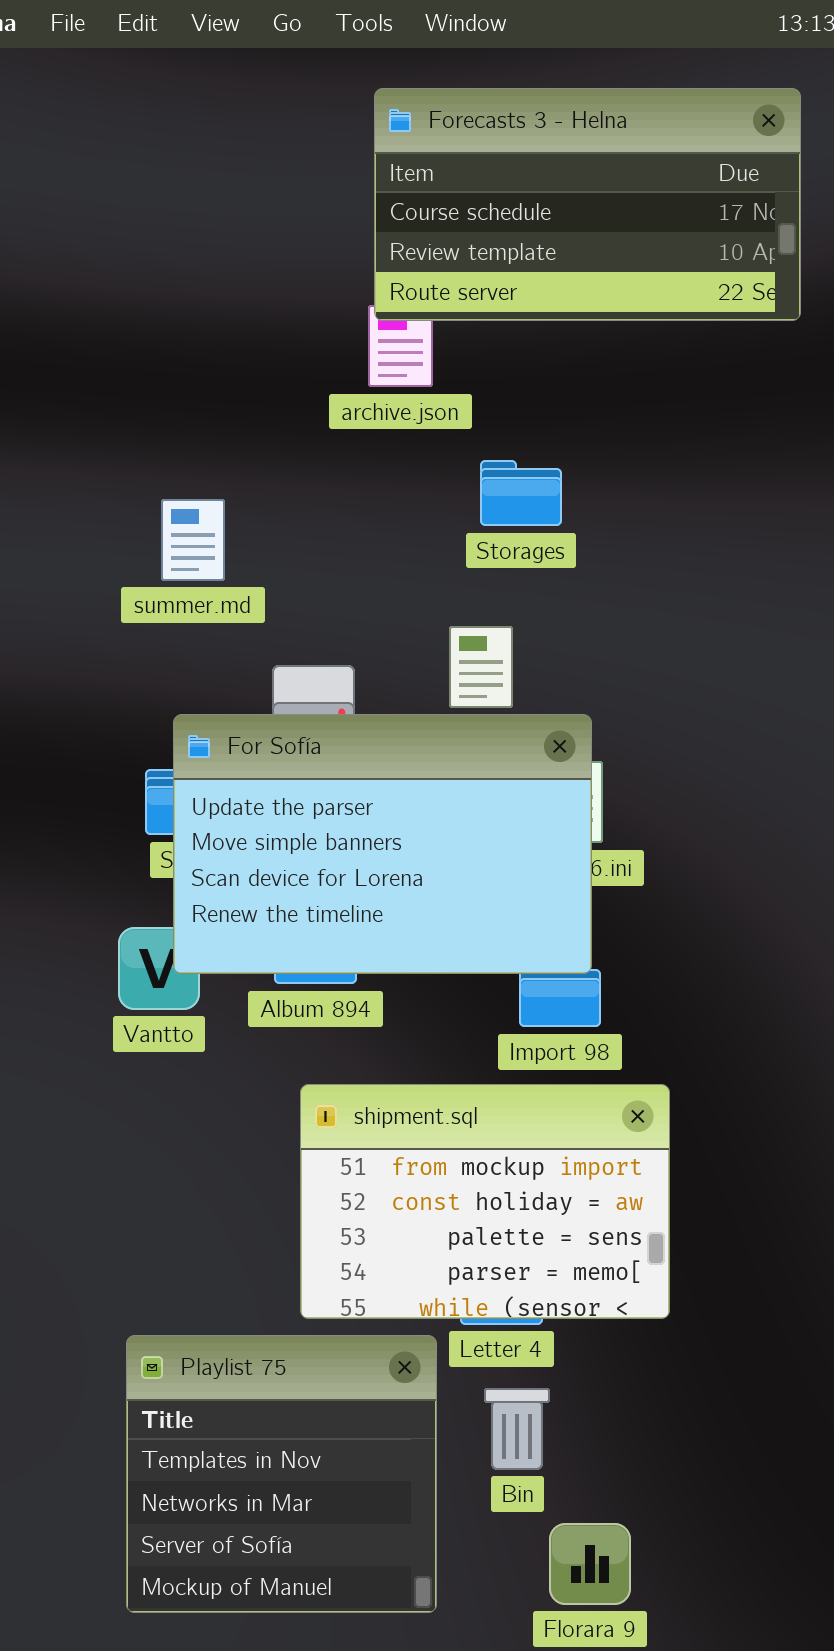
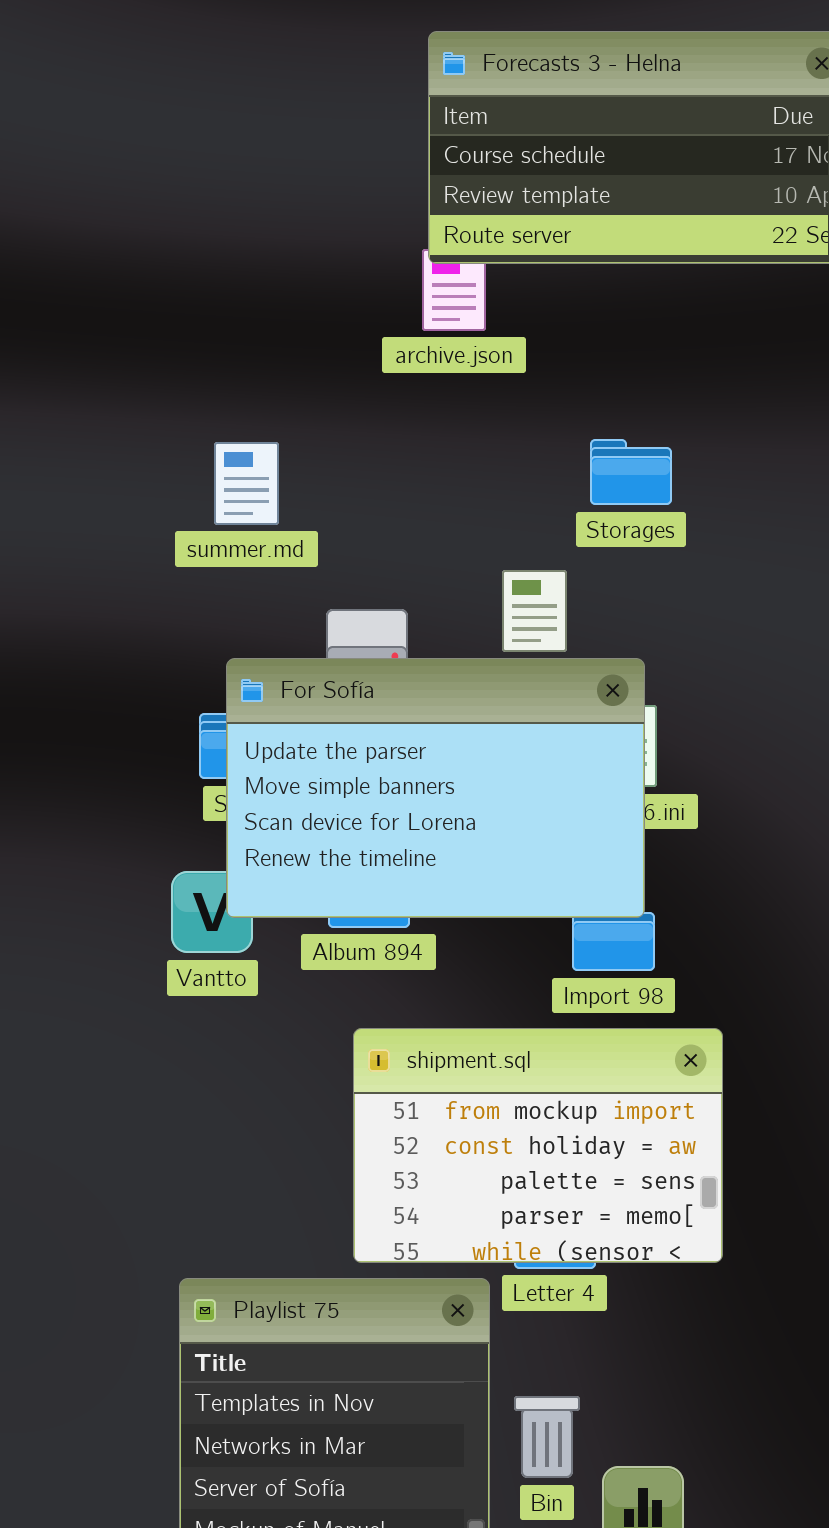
Storages: [480,460,562,526] -> [590,439,672,505], moved
Bin: [484,1388,550,1470] -> [514,1396,580,1478], moved

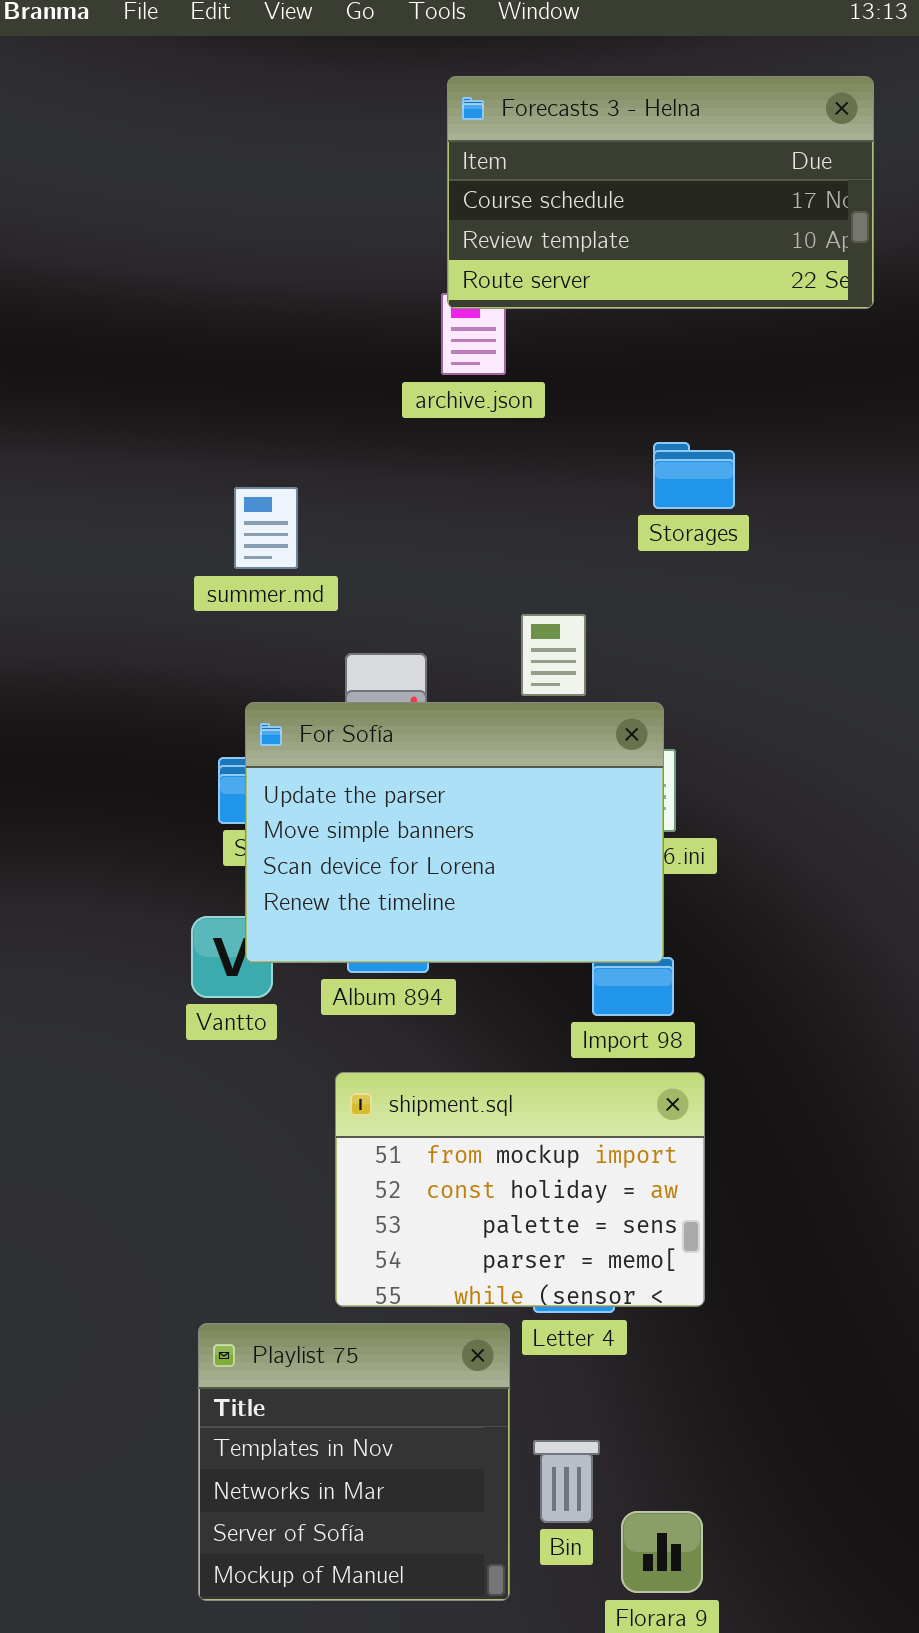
Storages: [590,439,672,505] -> [653,442,735,509], moved
shipment.sql: [353,1028,723,1263] -> [335,1072,705,1307], moved

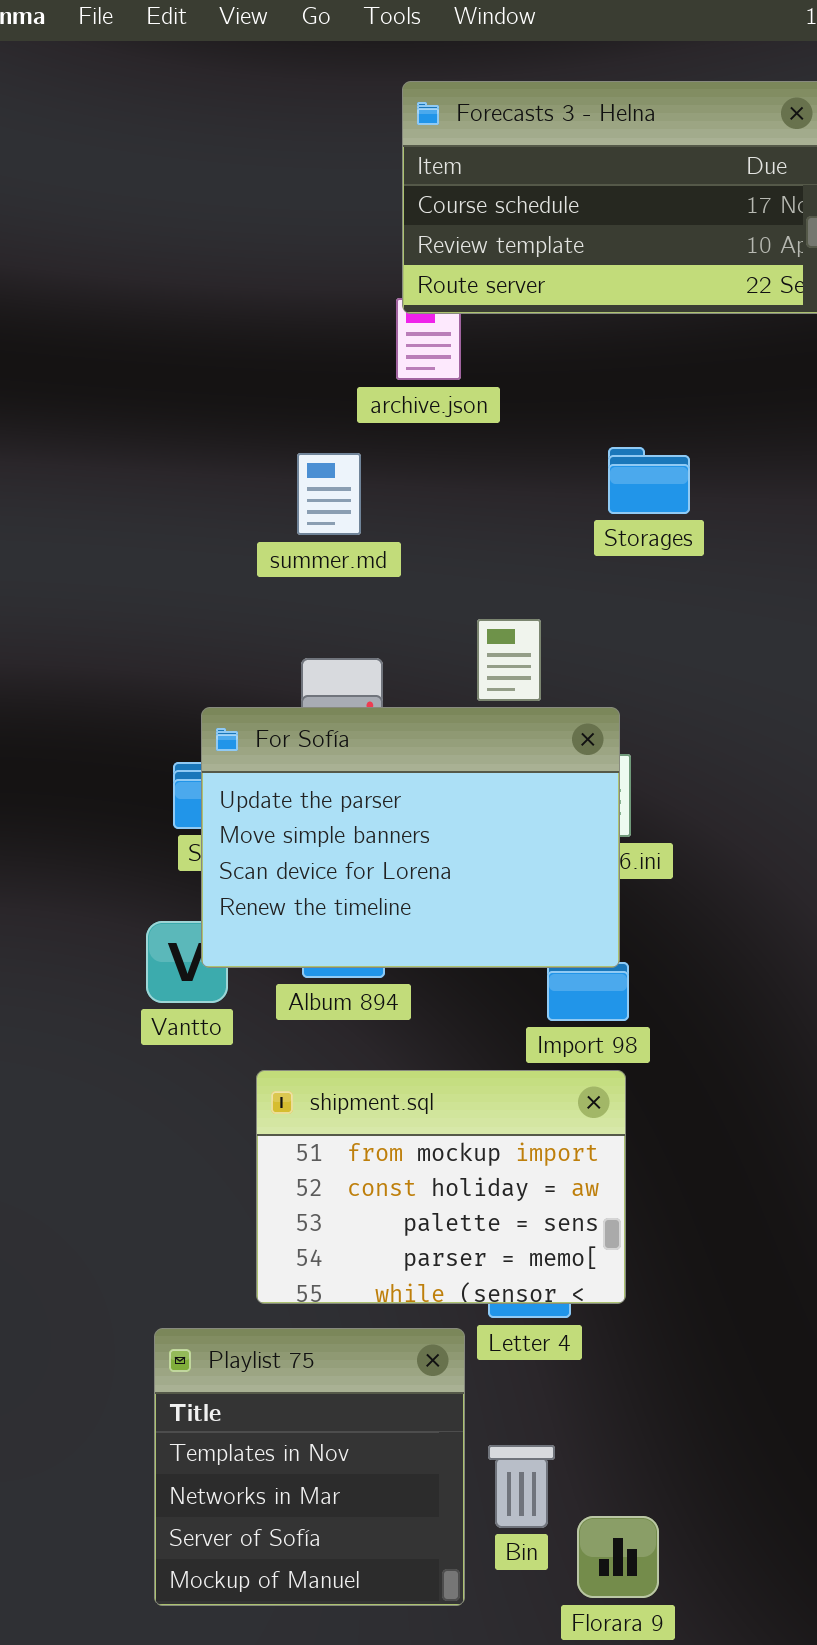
summer.md: [234,487,298,569] -> [297,453,361,535], moved
shipment.sql: [335,1072,705,1307] -> [256,1070,626,1304], moved

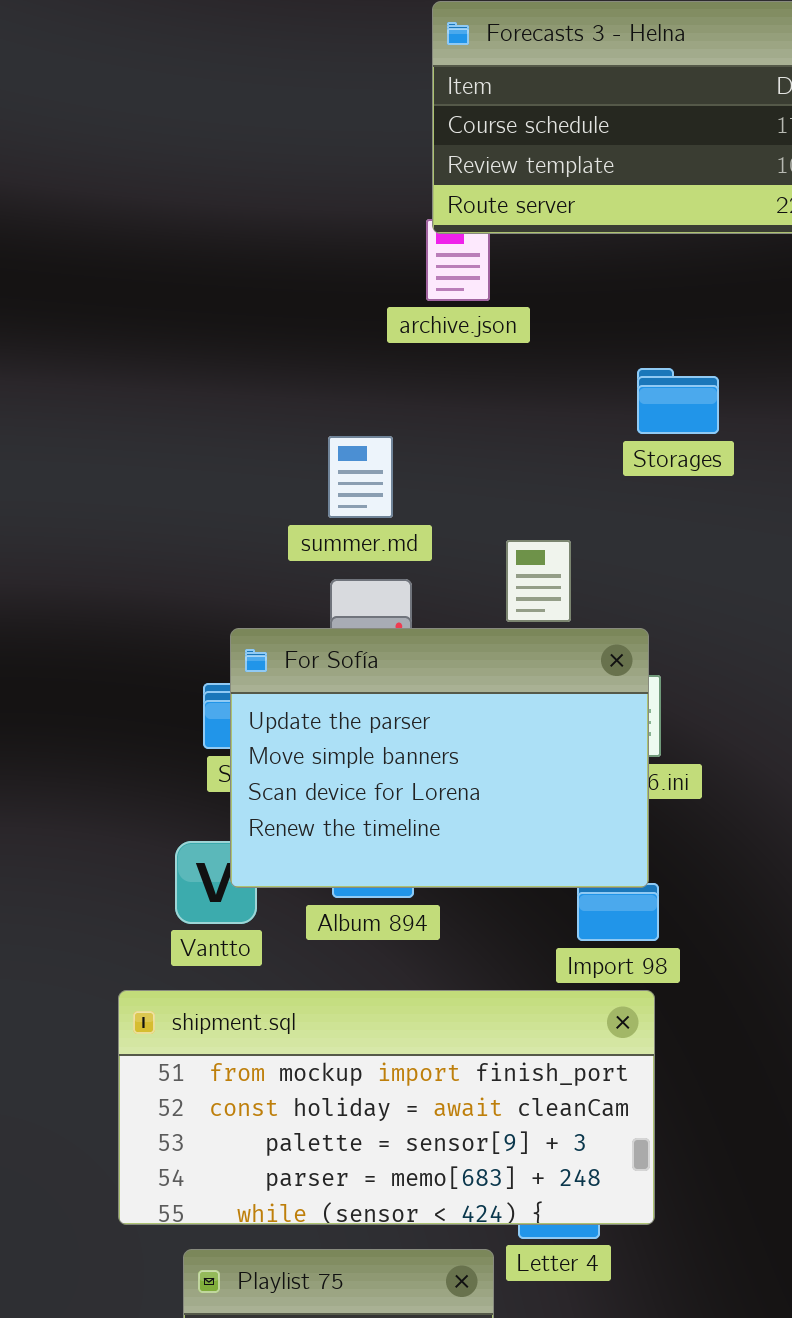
summer.md: [297,453,361,535] -> [328,436,393,518], moved
shipment.sql: [256,1070,626,1304] -> [118,990,655,1225], resized

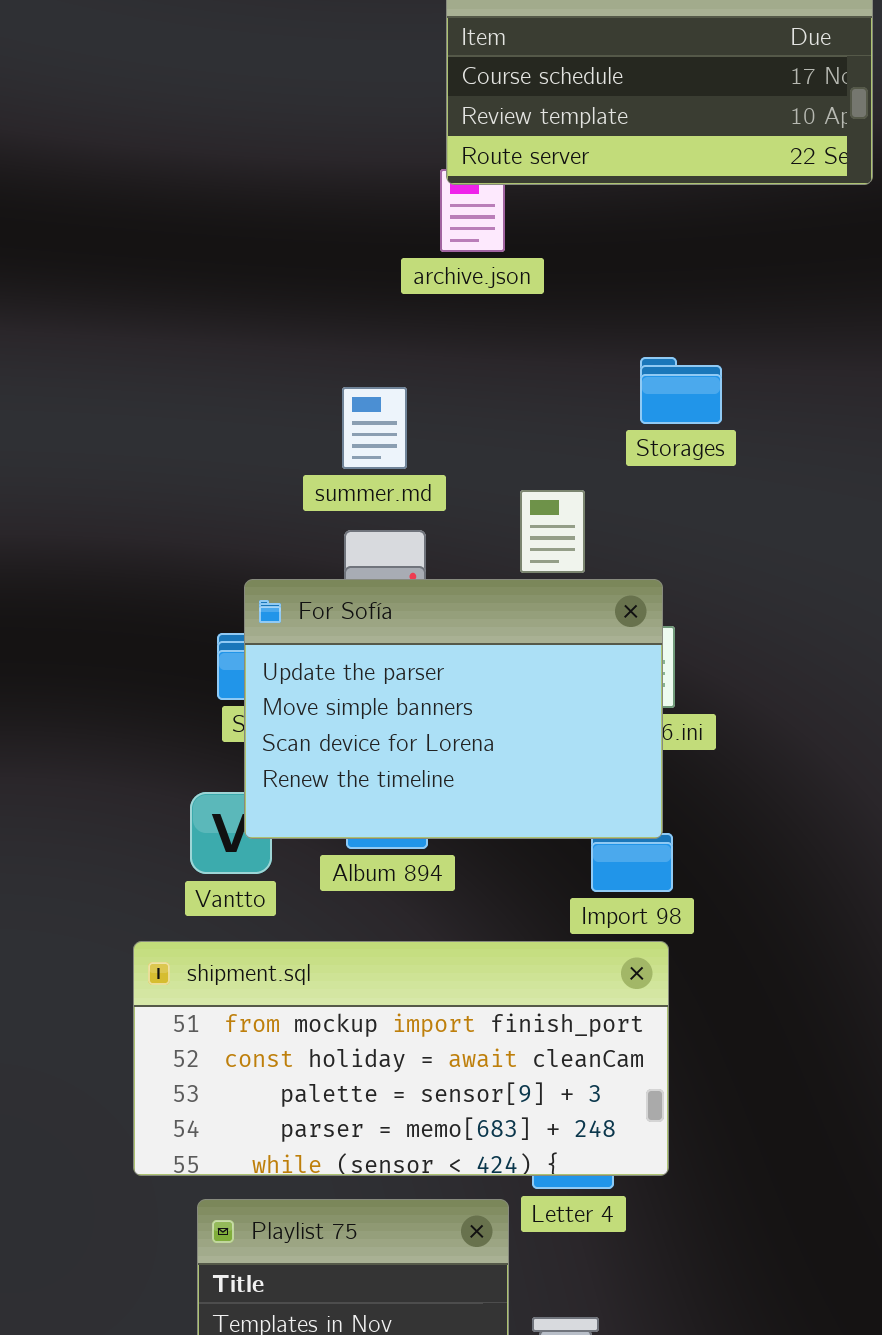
Storages: [637,368,719,434] -> [640,357,722,424], moved

